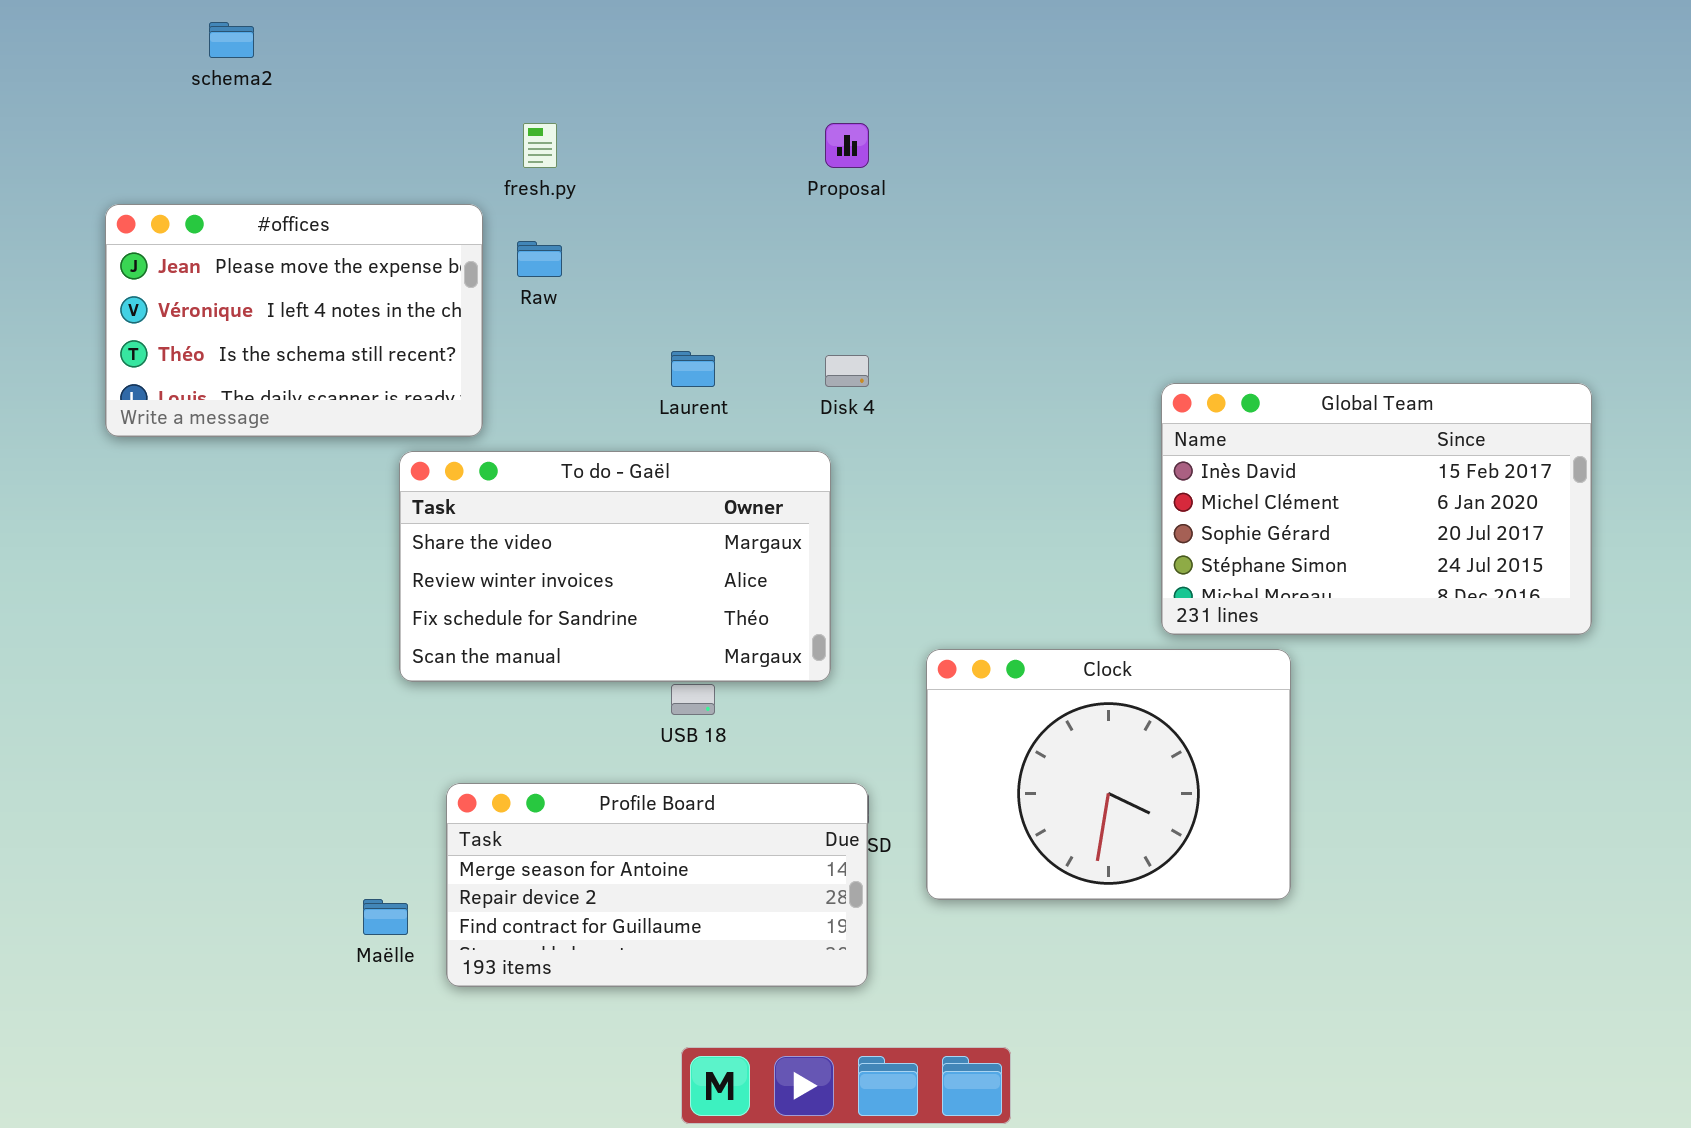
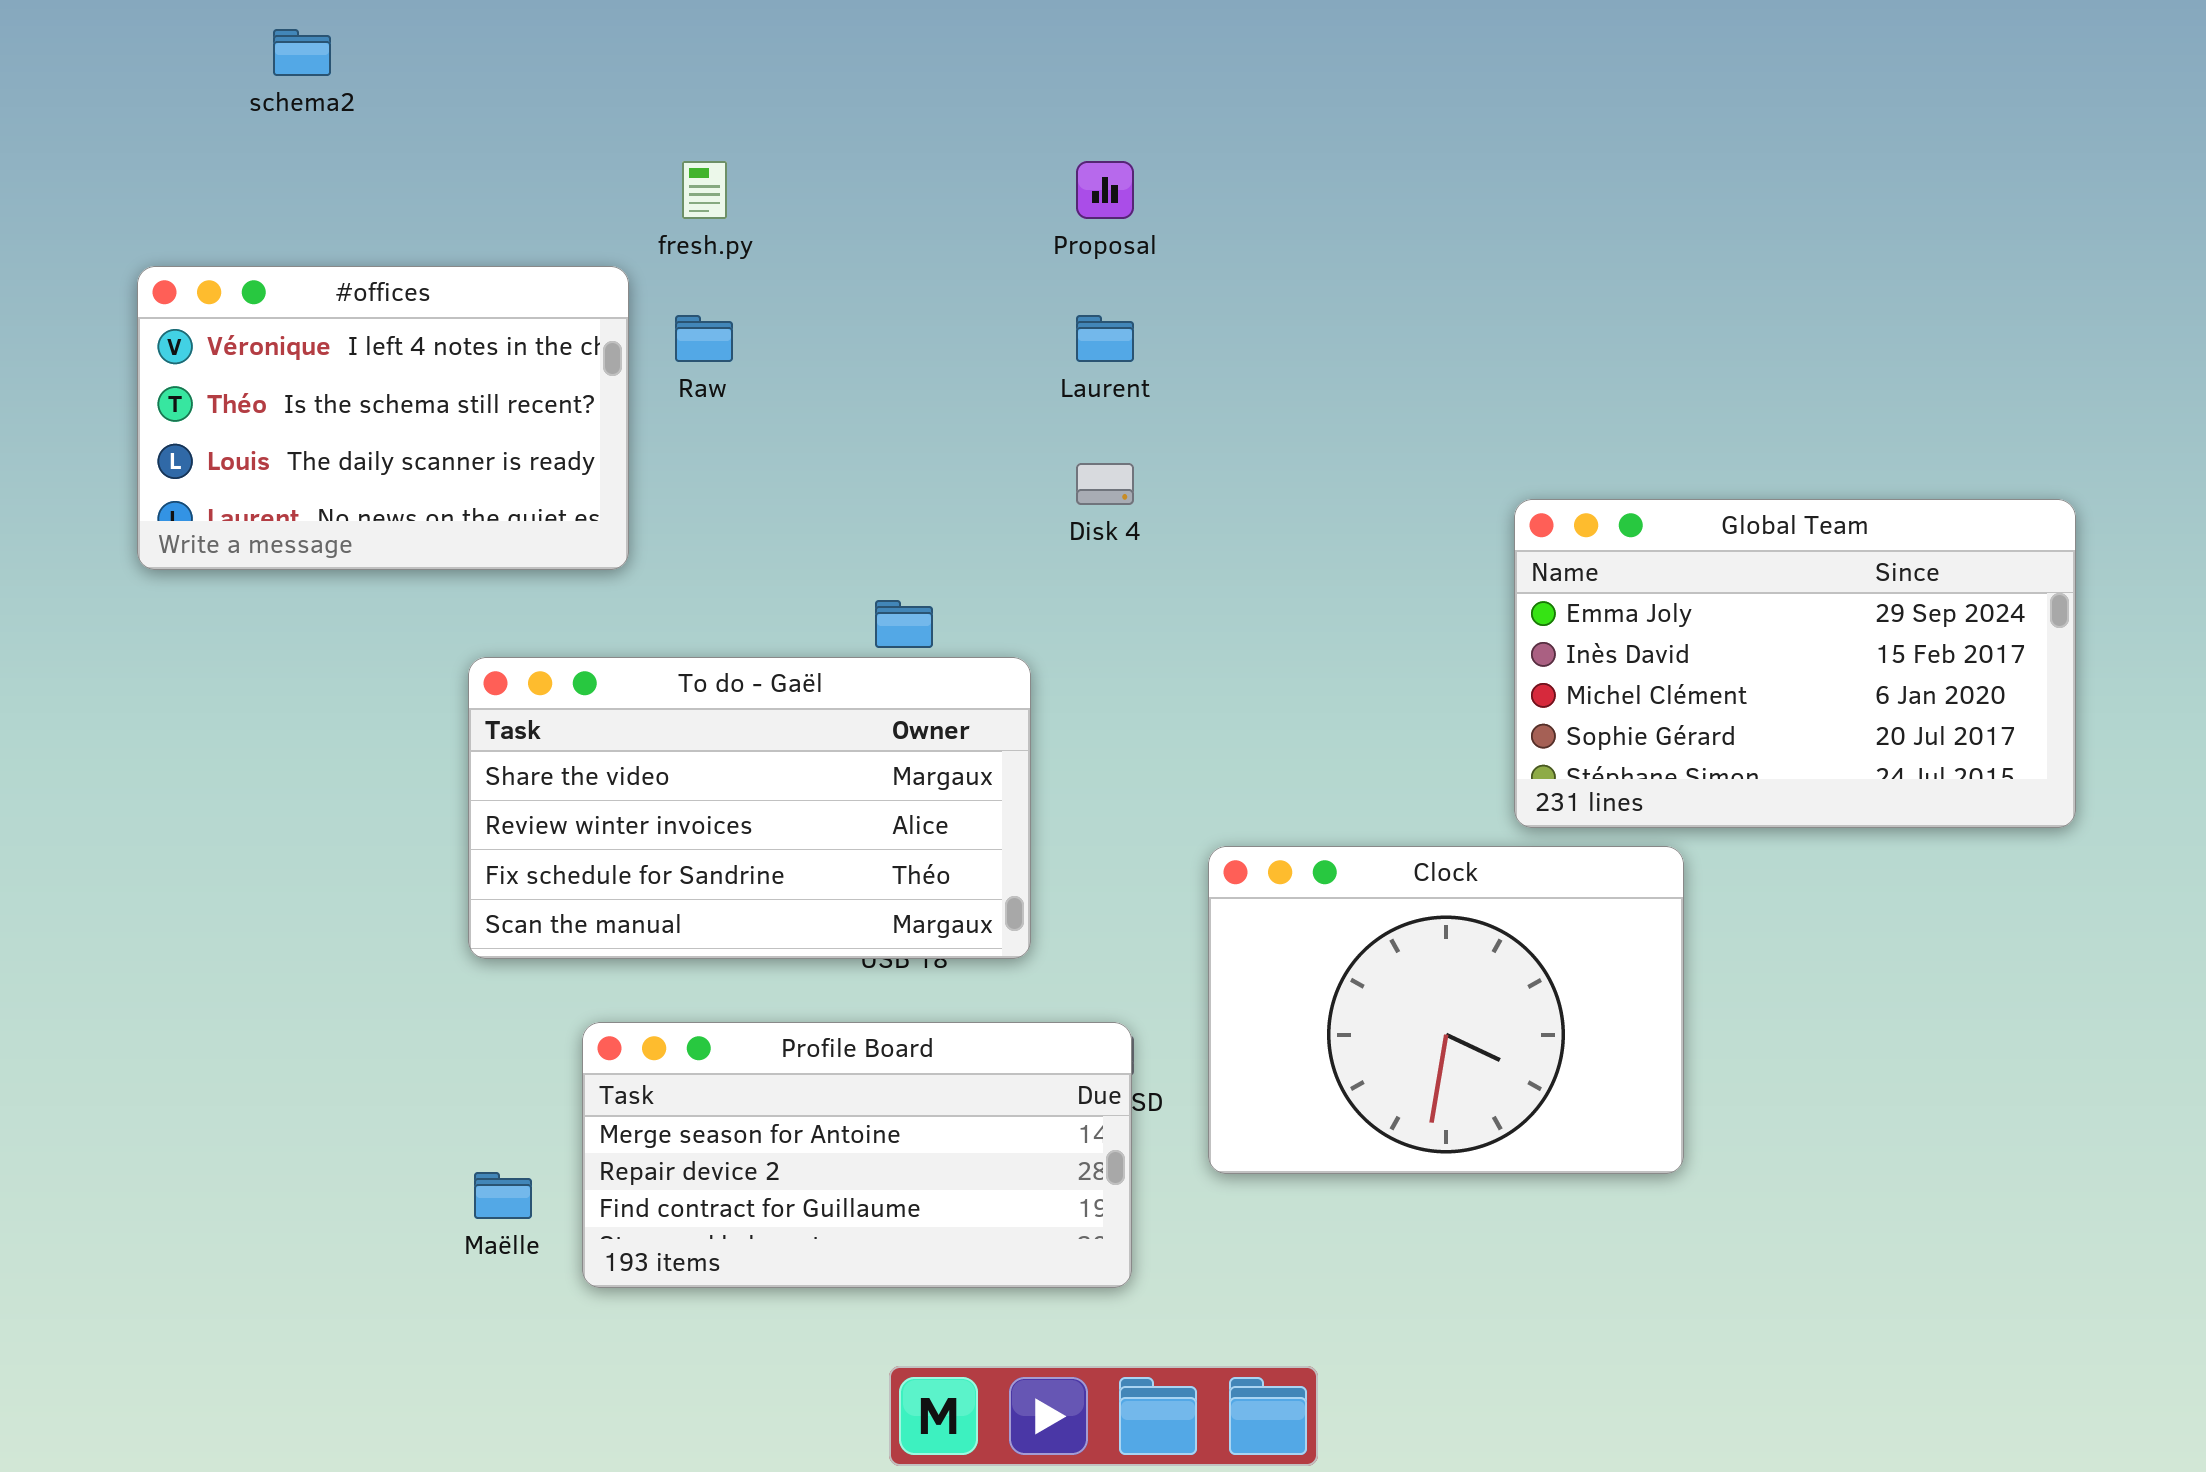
#offices: [105,204,483,437] -> [137,266,629,570], scrolled down 1 row
Laurent: [671,351,715,387] -> [1076,315,1134,362], moved
Global Team: [1161,383,1592,635] -> [1514,499,2076,828], scrolled up 1 row
To do - Gaël: [399,451,831,682] -> [468,657,1031,959], moved

